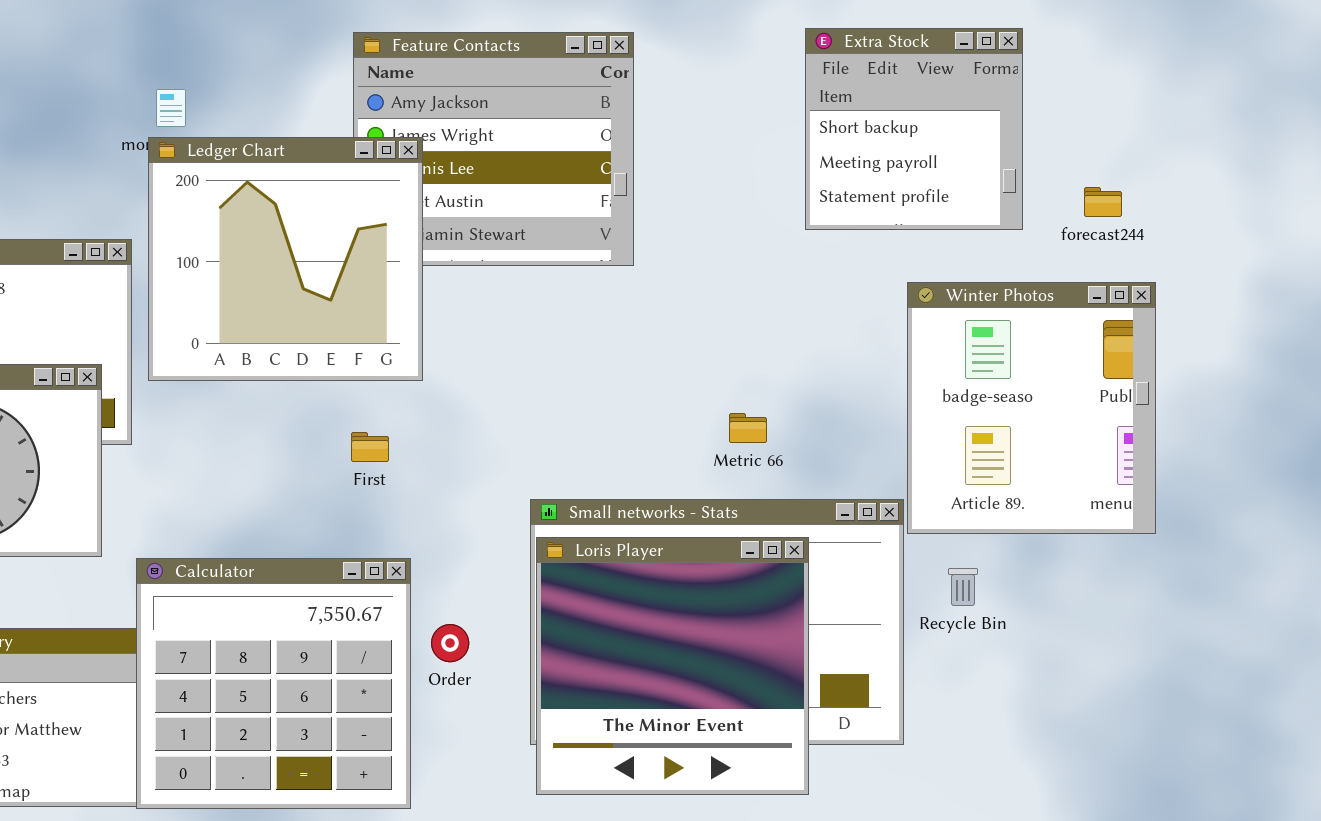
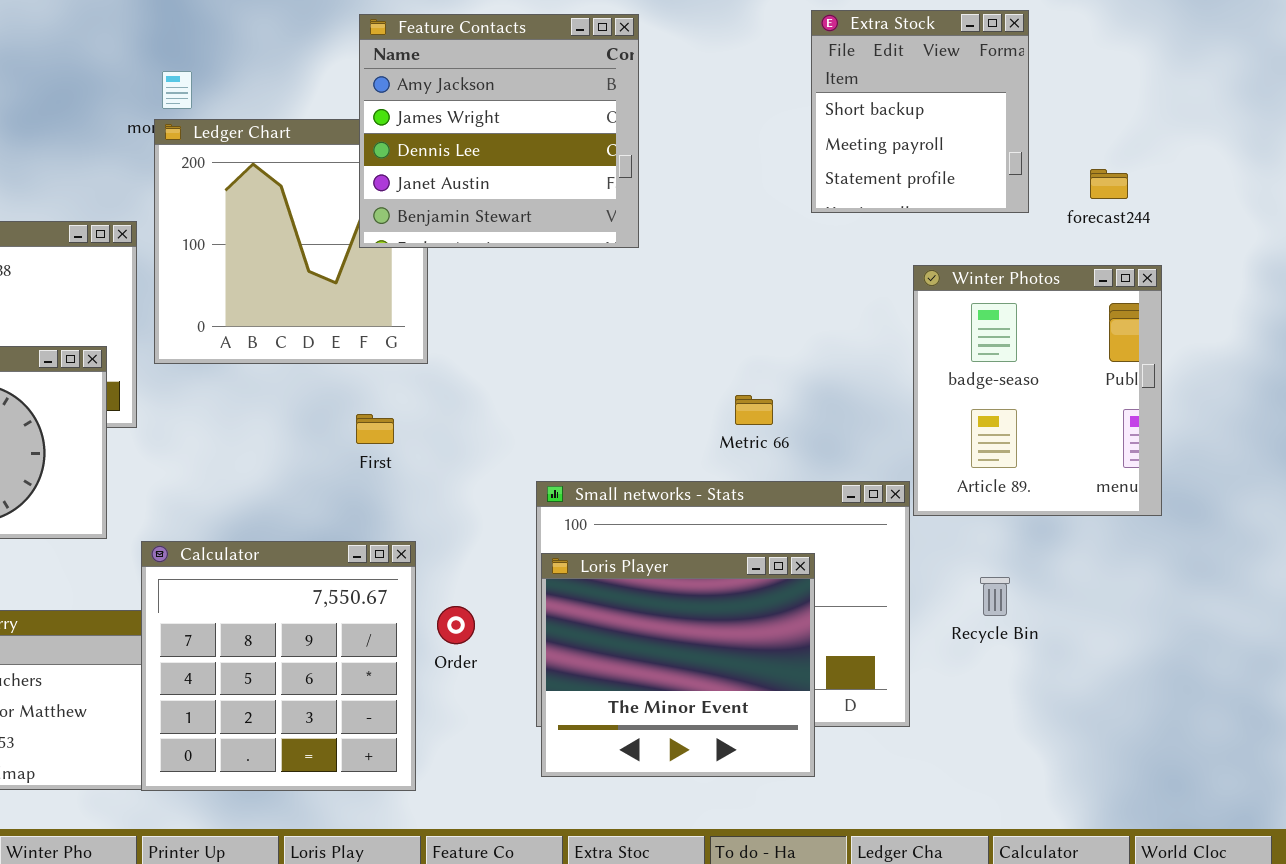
Feature Contacts: [353,32,634,266] -> [359,14,639,248], raised
Loris Player: [536,537,809,795] -> [541,553,815,777], resized
Recycle Bin: [948,568,978,606] -> [980,577,1010,616], moved

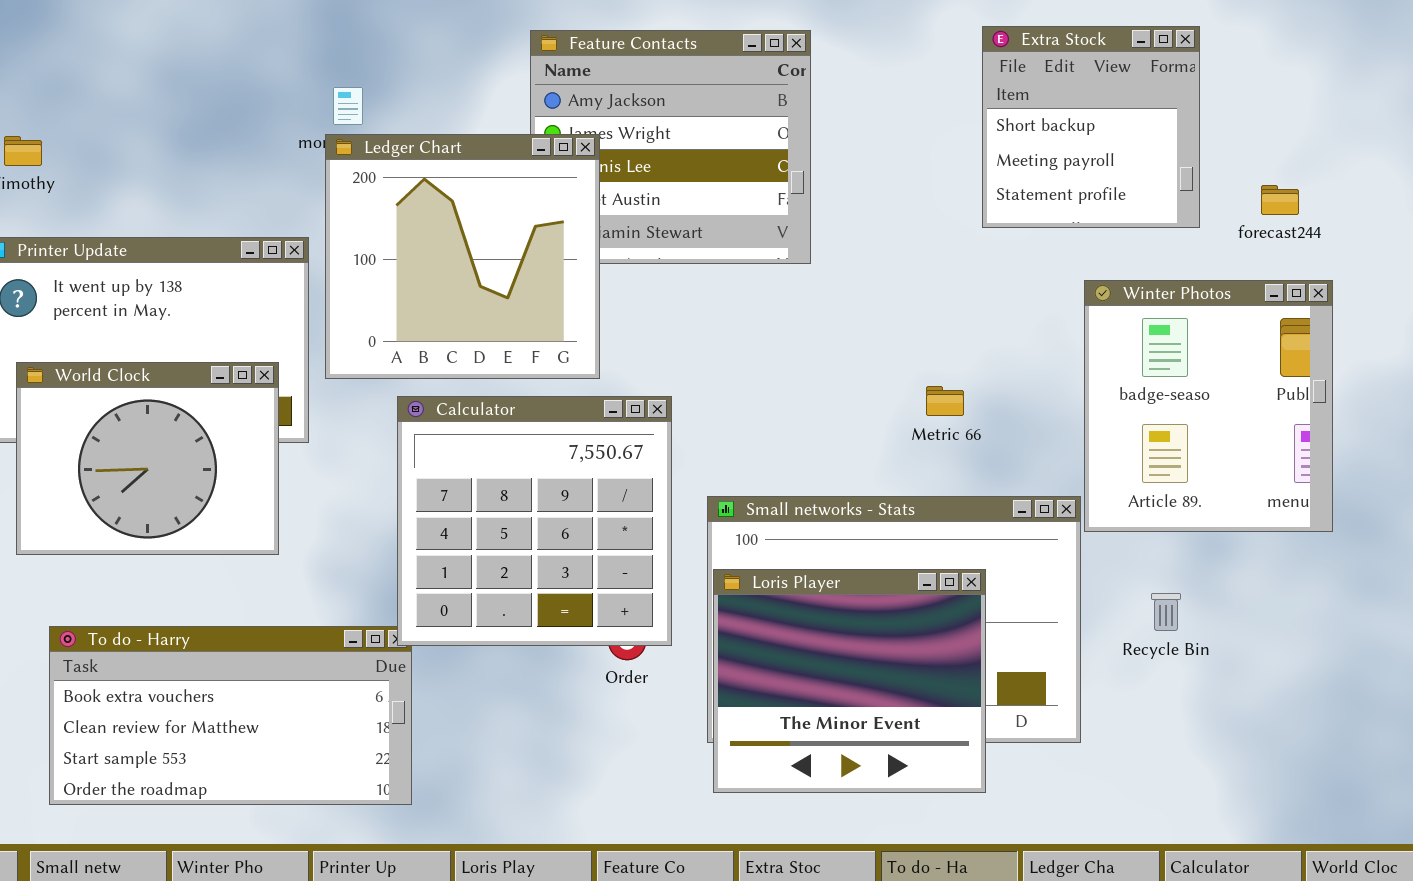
Ledger Chart: [154,119,428,364] -> [325,134,600,379], raised
Metric 66: [735,395,773,425] -> [926,386,964,416], moved
Calculator: [141,541,416,791] -> [397,396,672,646], moved

